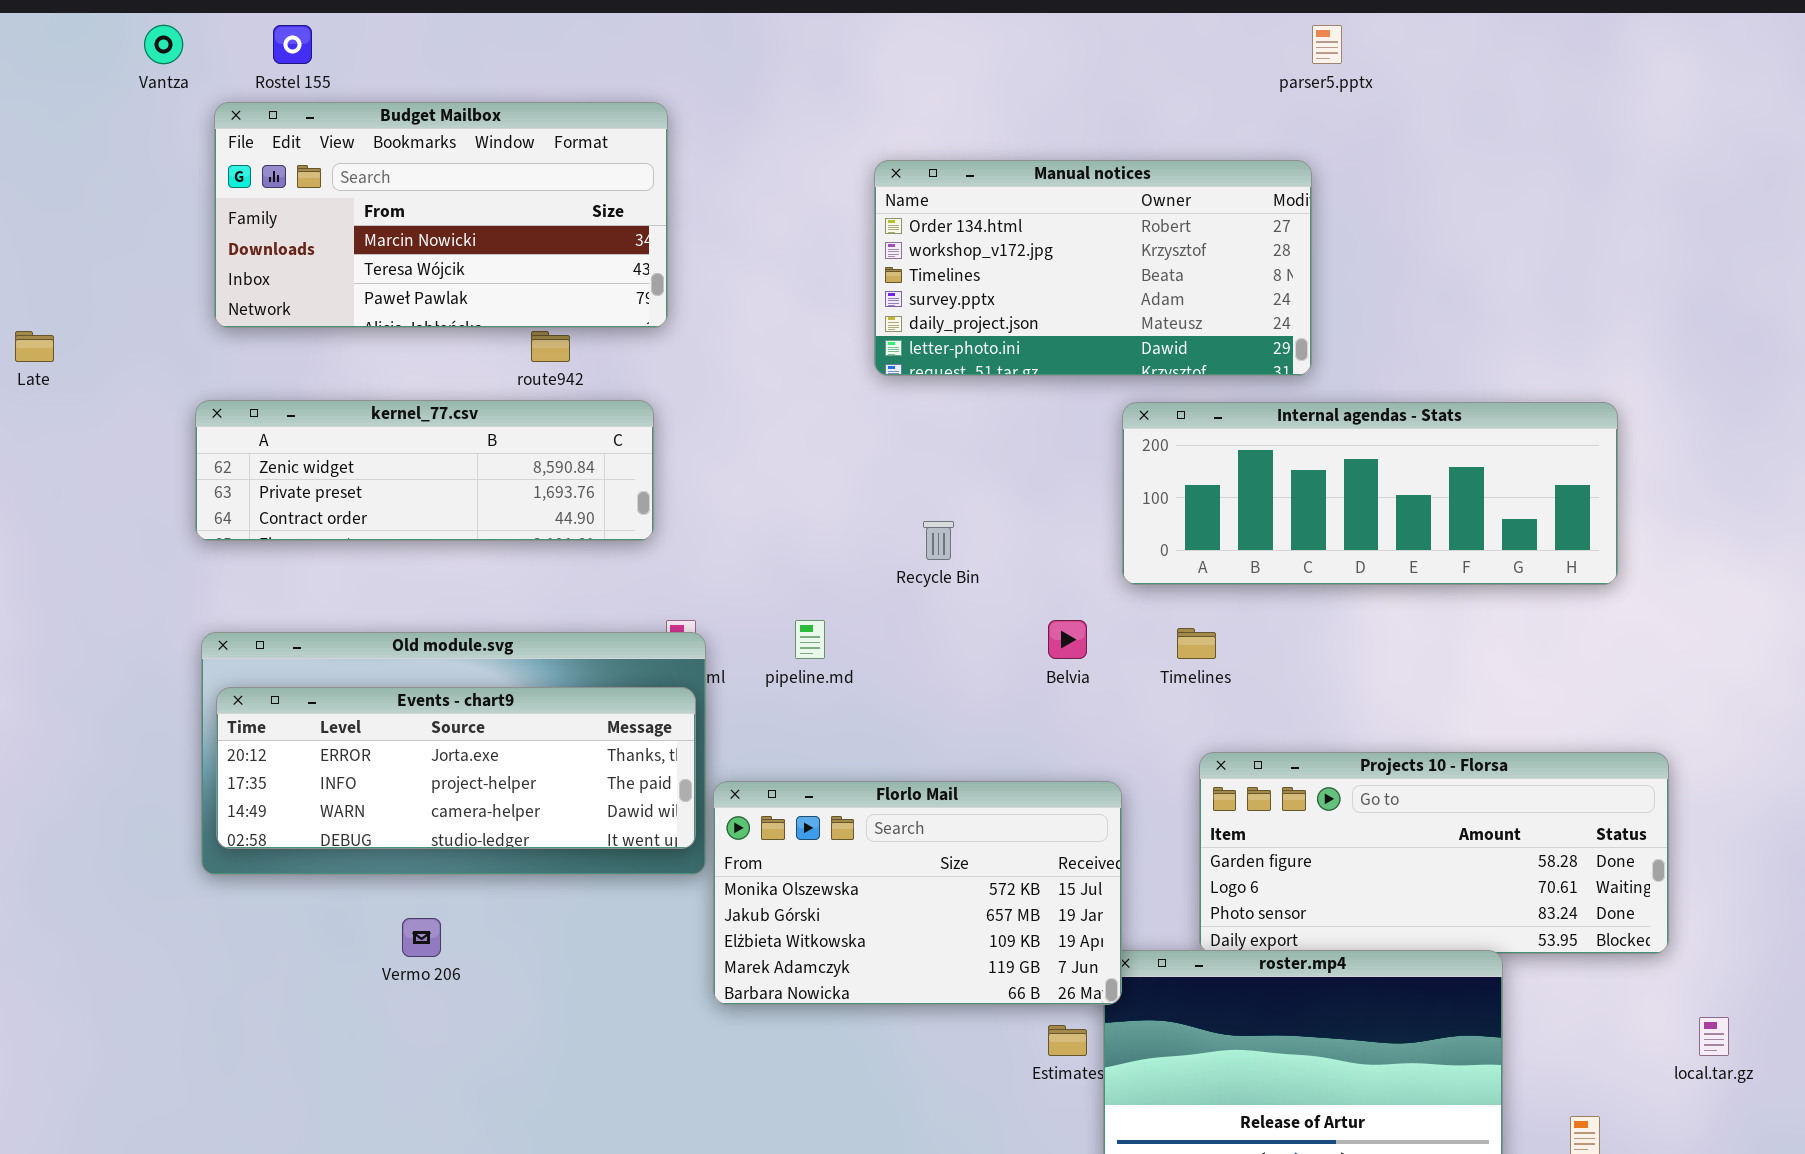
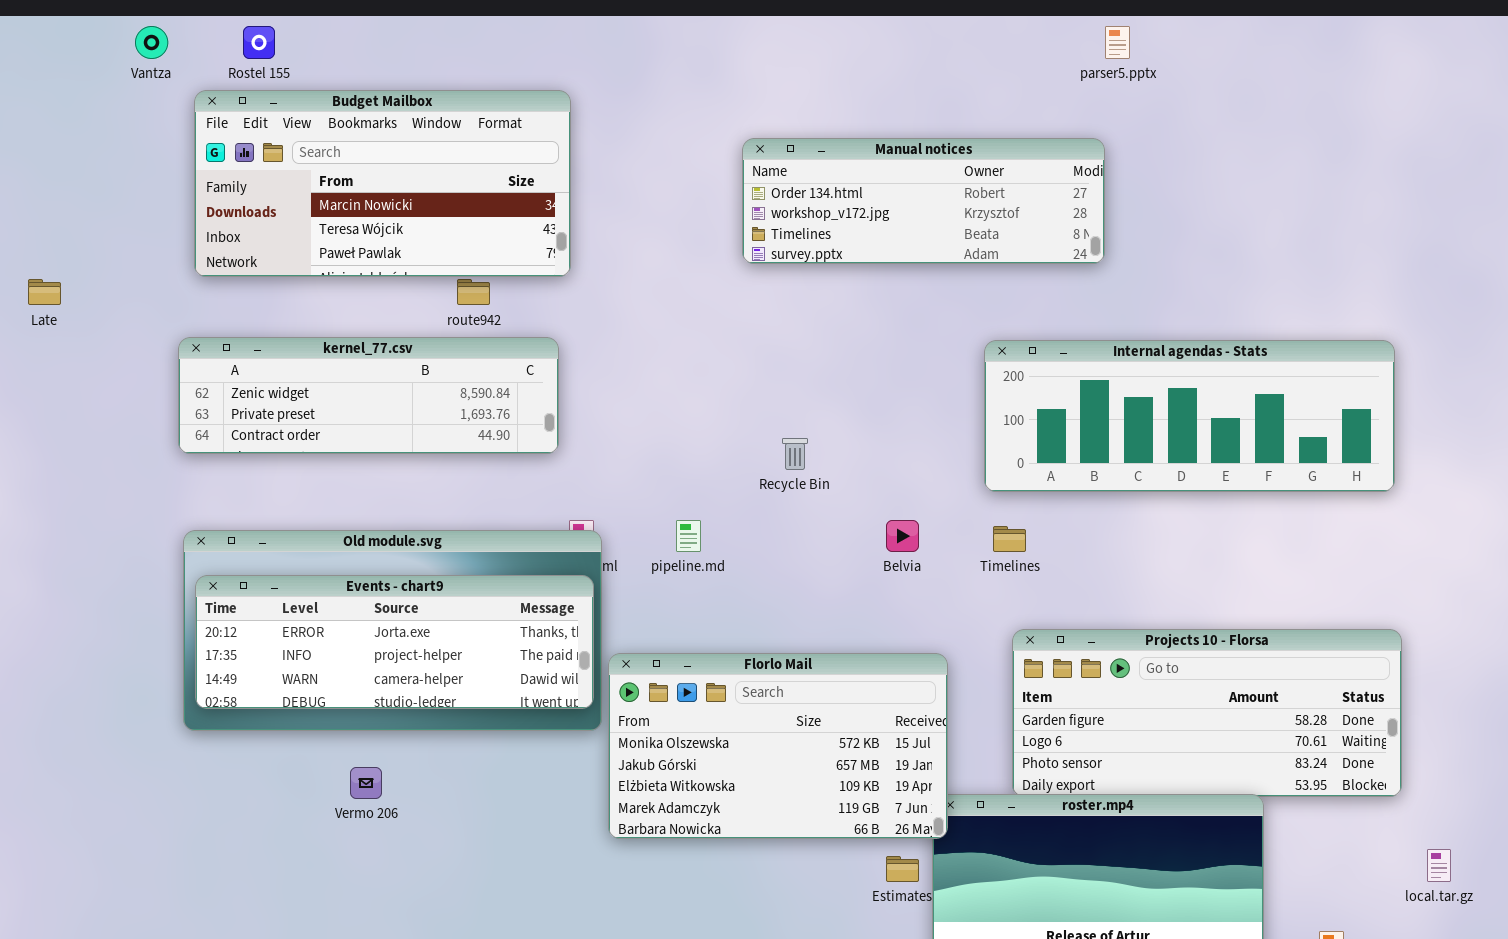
Manual notices: [874,160,1312,376] -> [742,138,1105,264], resized
Internal agendas - Stats: [1122,402,1618,585] -> [984,340,1395,492], moved

